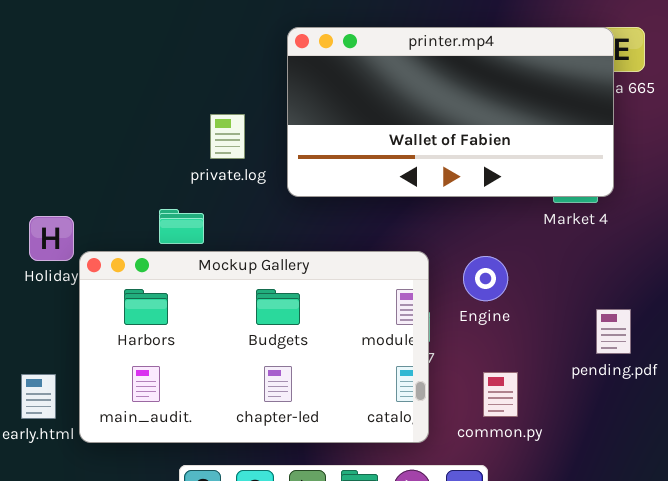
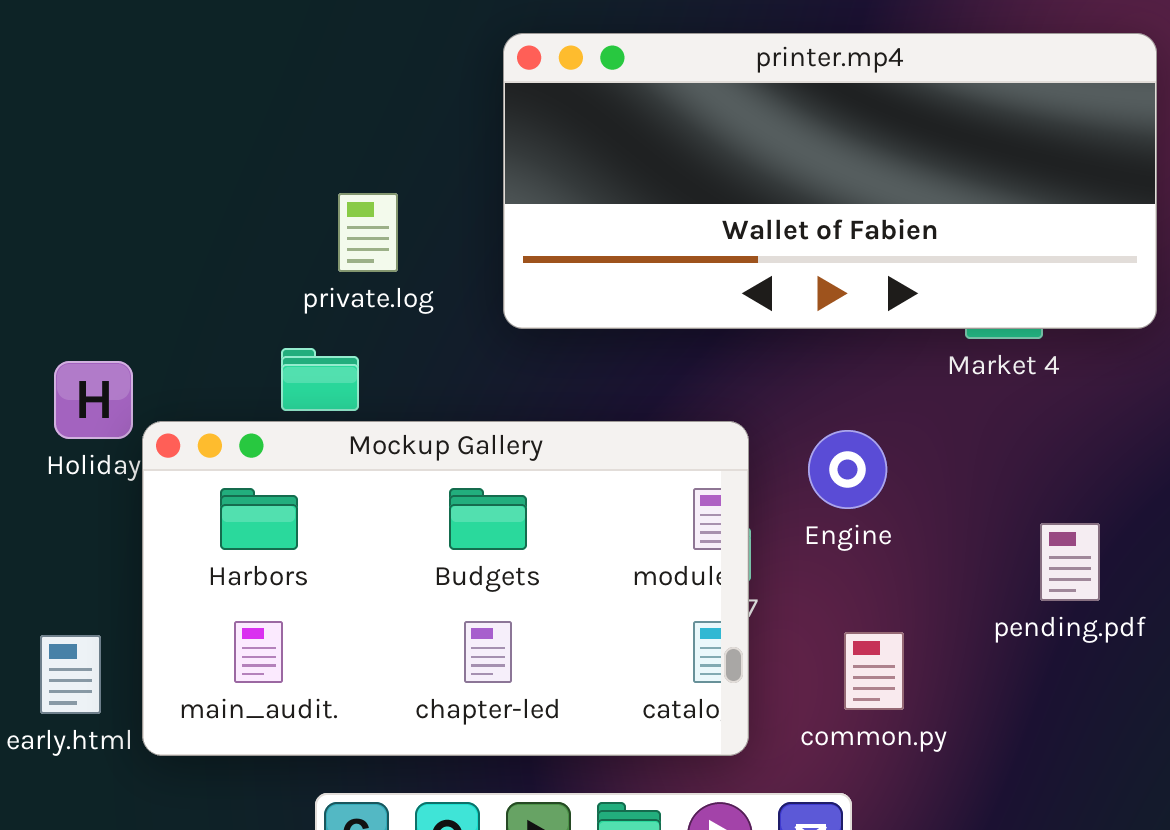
printer.mp4: [287,27,614,197] -> [503,33,1157,329], resized
private.log: [210,114,245,159] -> [338,193,398,272], moved

